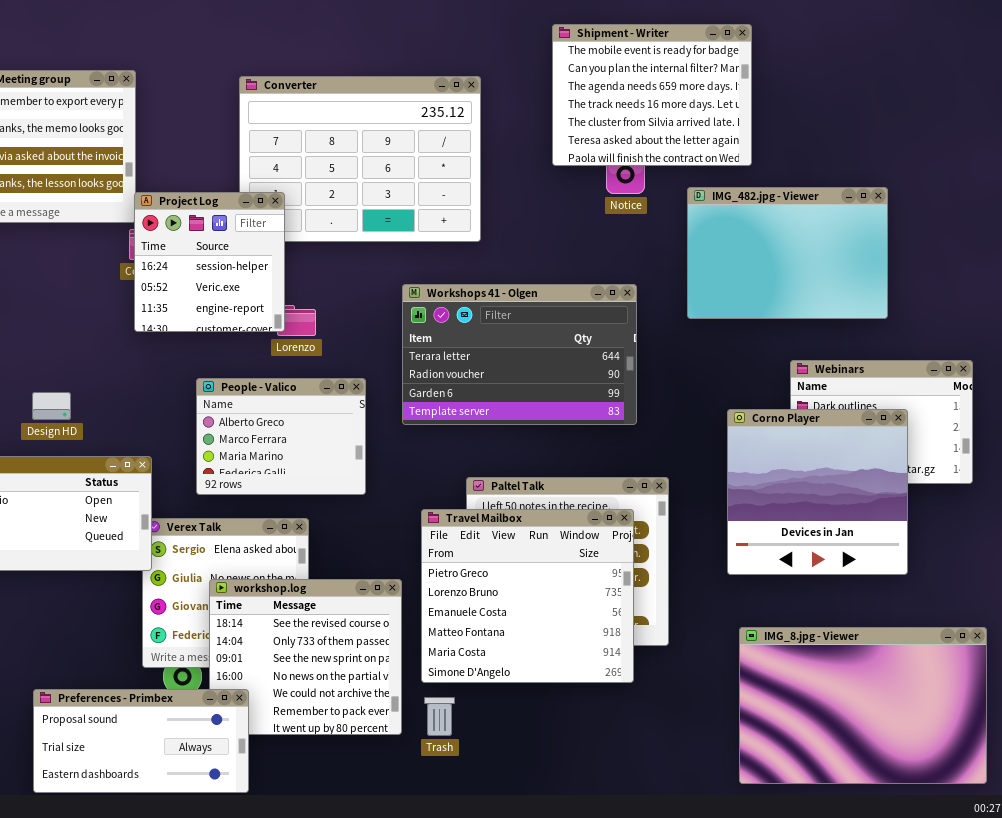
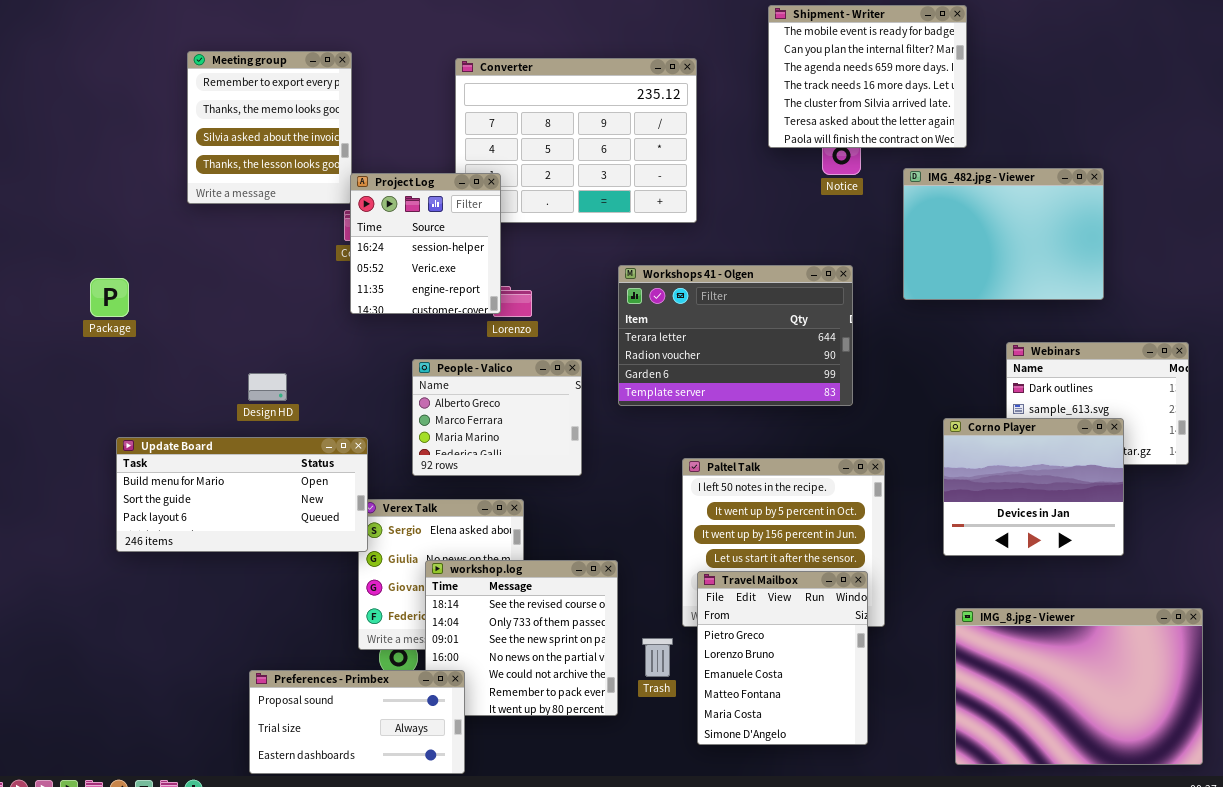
Corno Player: [727,409,908,575] -> [943,418,1124,556], resized
Travel Mailbox: [421,509,634,683] -> [697,571,868,745], moved, resized
Trash: [424,697,455,736] -> [642,638,673,677], moved

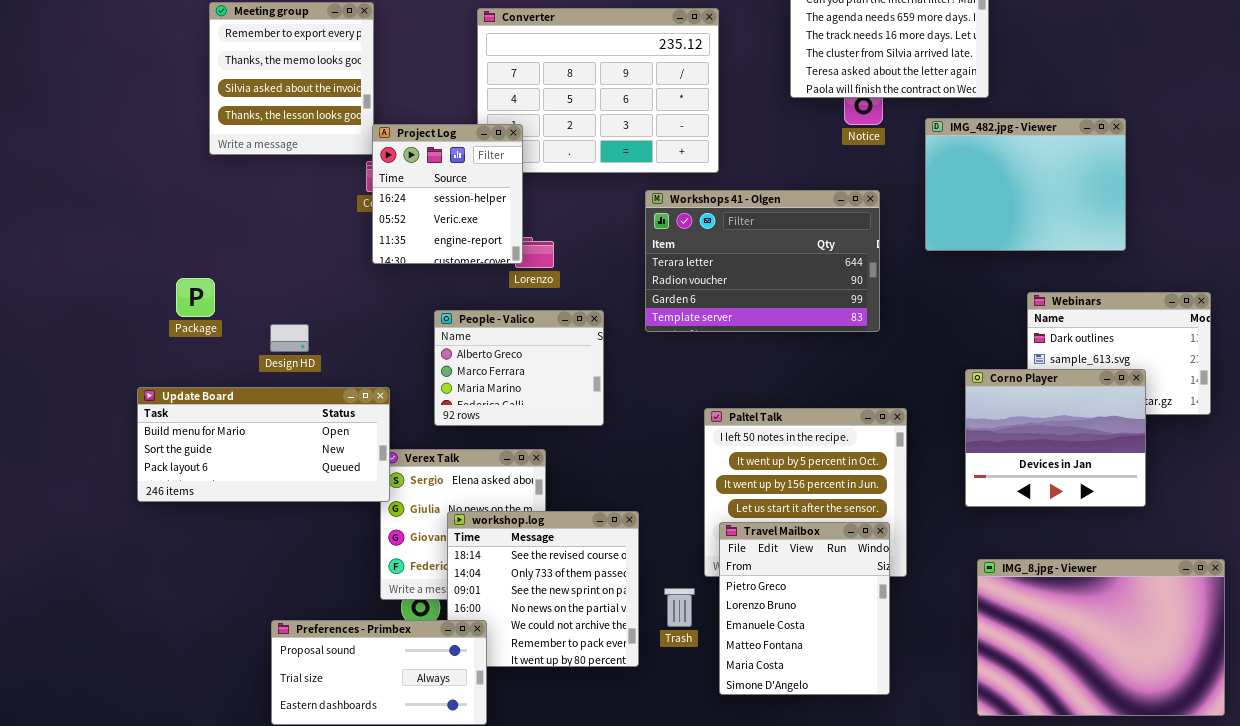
Workshops 41 - Olgen: [618,265,853,406] -> [645,190,880,332], moved
Package: [90,278,129,317] -> [176,278,215,317], moved

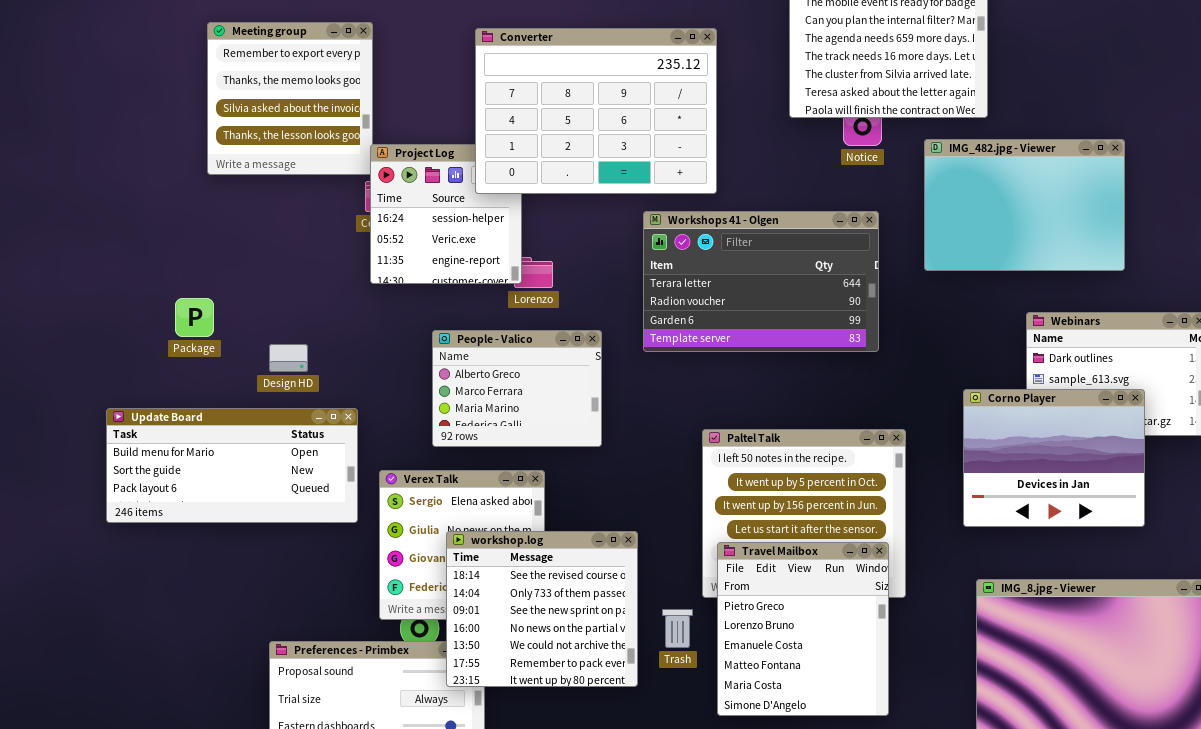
Converter: [477,8,719,173] -> [475,28,717,194], raised
Update Board: [137,387,390,502] -> [106,408,358,523], moved
workshop.log: [447,511,639,667] -> [446,531,638,687], raised

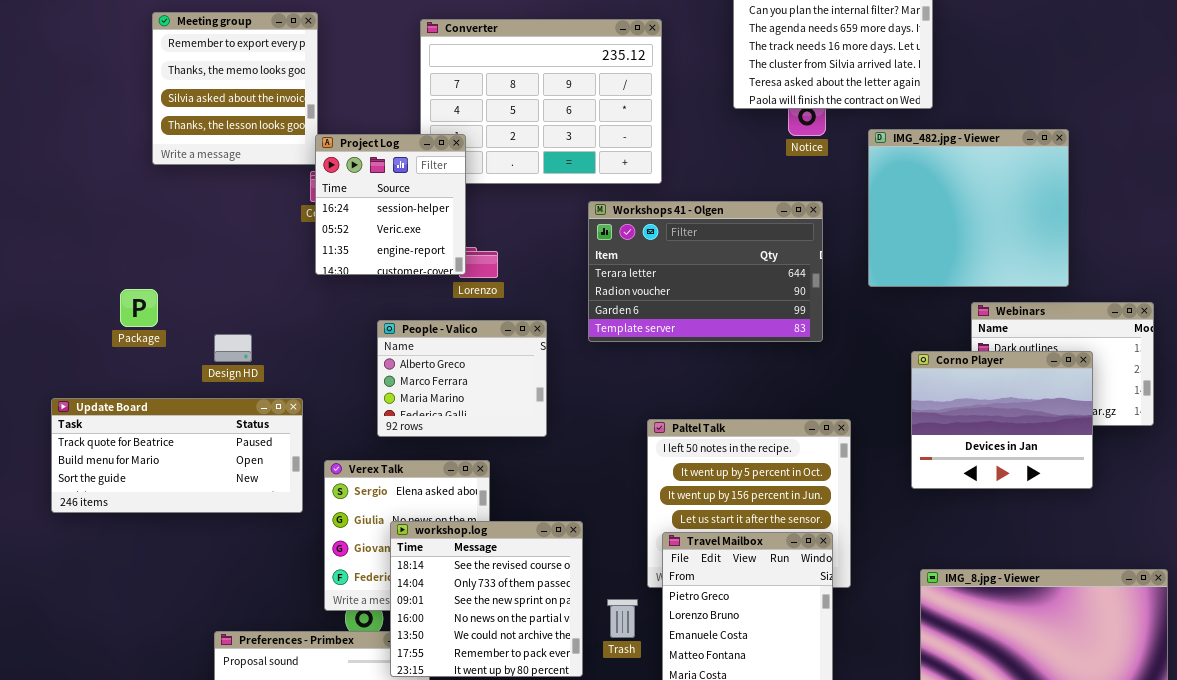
IMG_482.jpg - Viewer: [924,139,1125,271] -> [868,129,1069,287], resized
Project Log: [370,144,522,284] -> [315,134,466,275], raised
Corno Player: [963,389,1145,527] -> [911,351,1093,489], moved
Update Board: [106,408,358,523] -> [51,398,303,513], scrolled up 1 row

